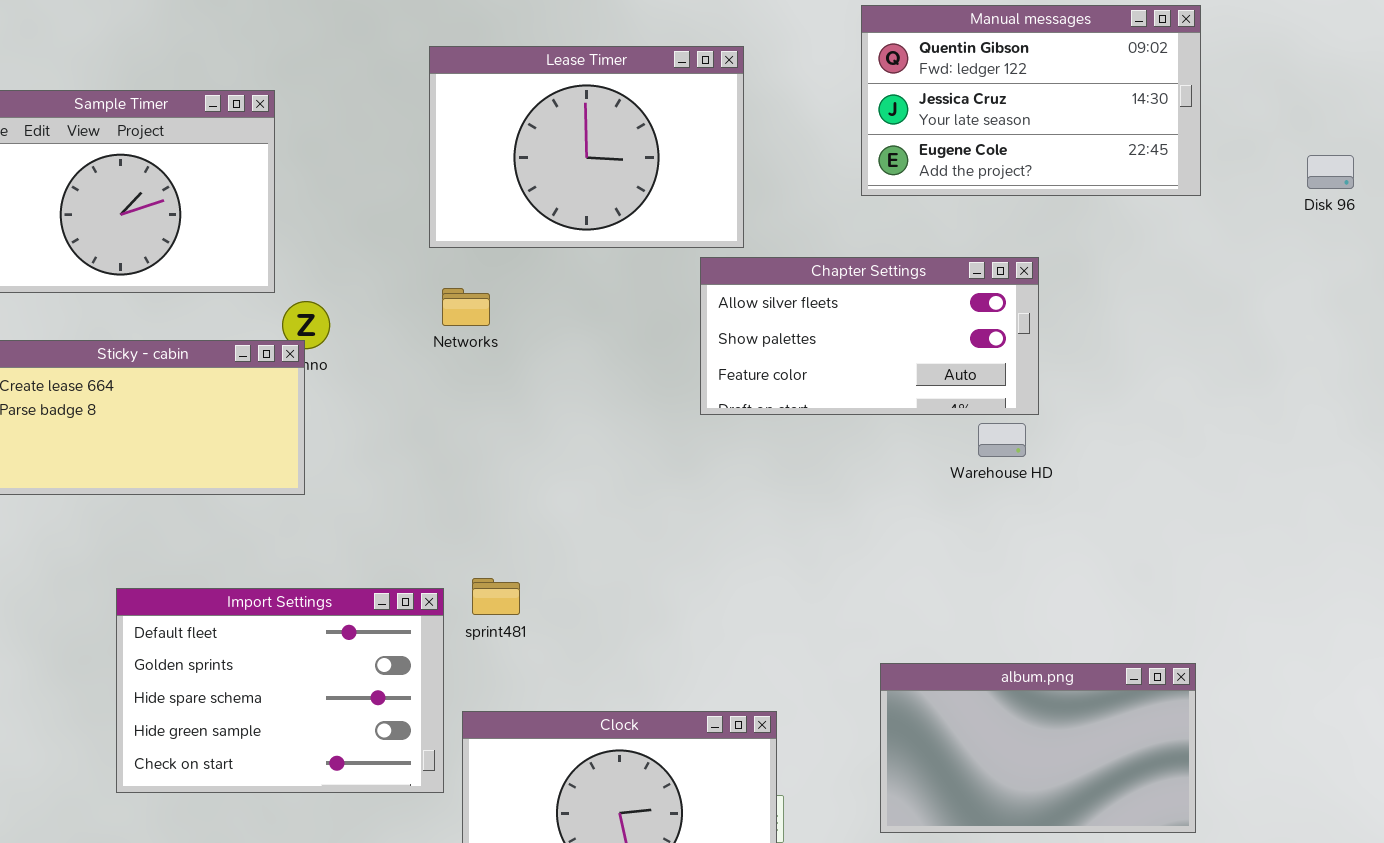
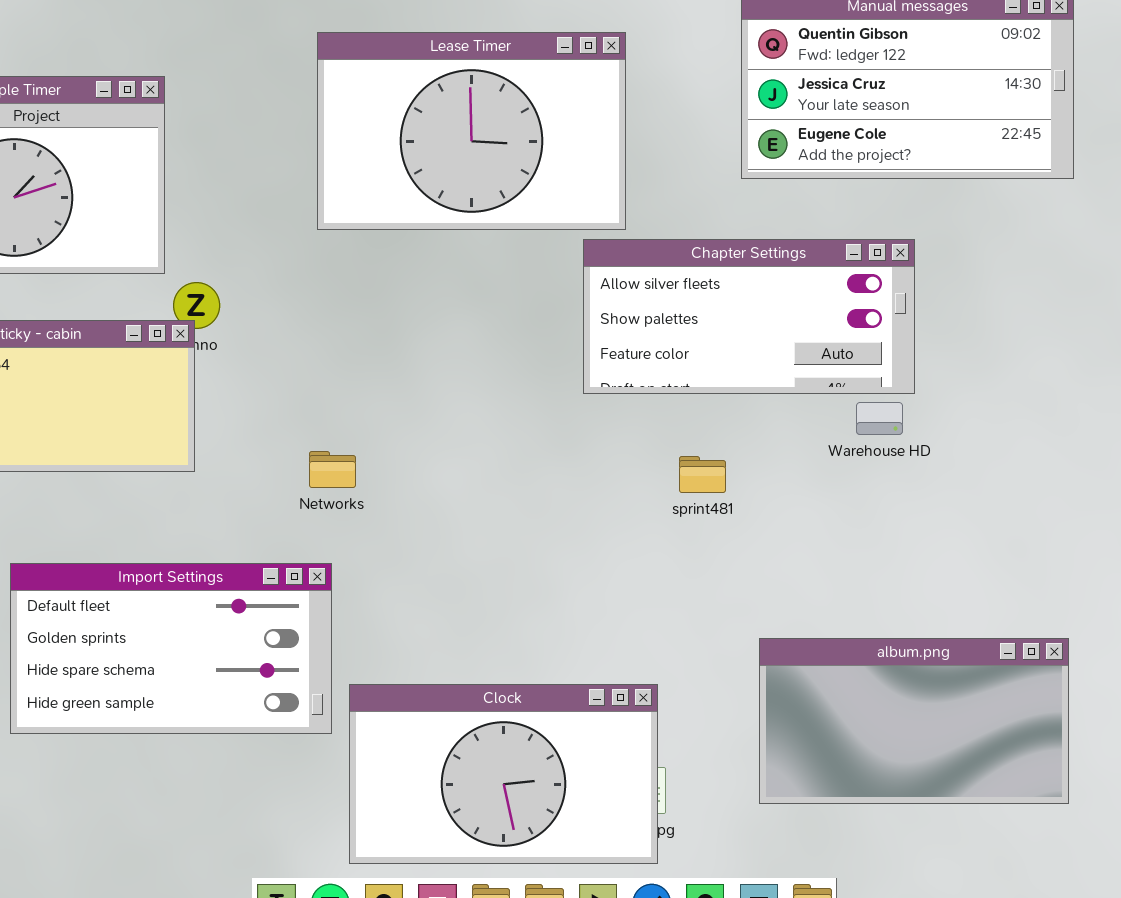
Networks: [442,288,490,326] -> [309,451,356,488], moved
sprint481: [472,578,520,615] -> [679,456,726,493], moved
Import Settings: [116,588,444,793] -> [10,563,332,734], resized

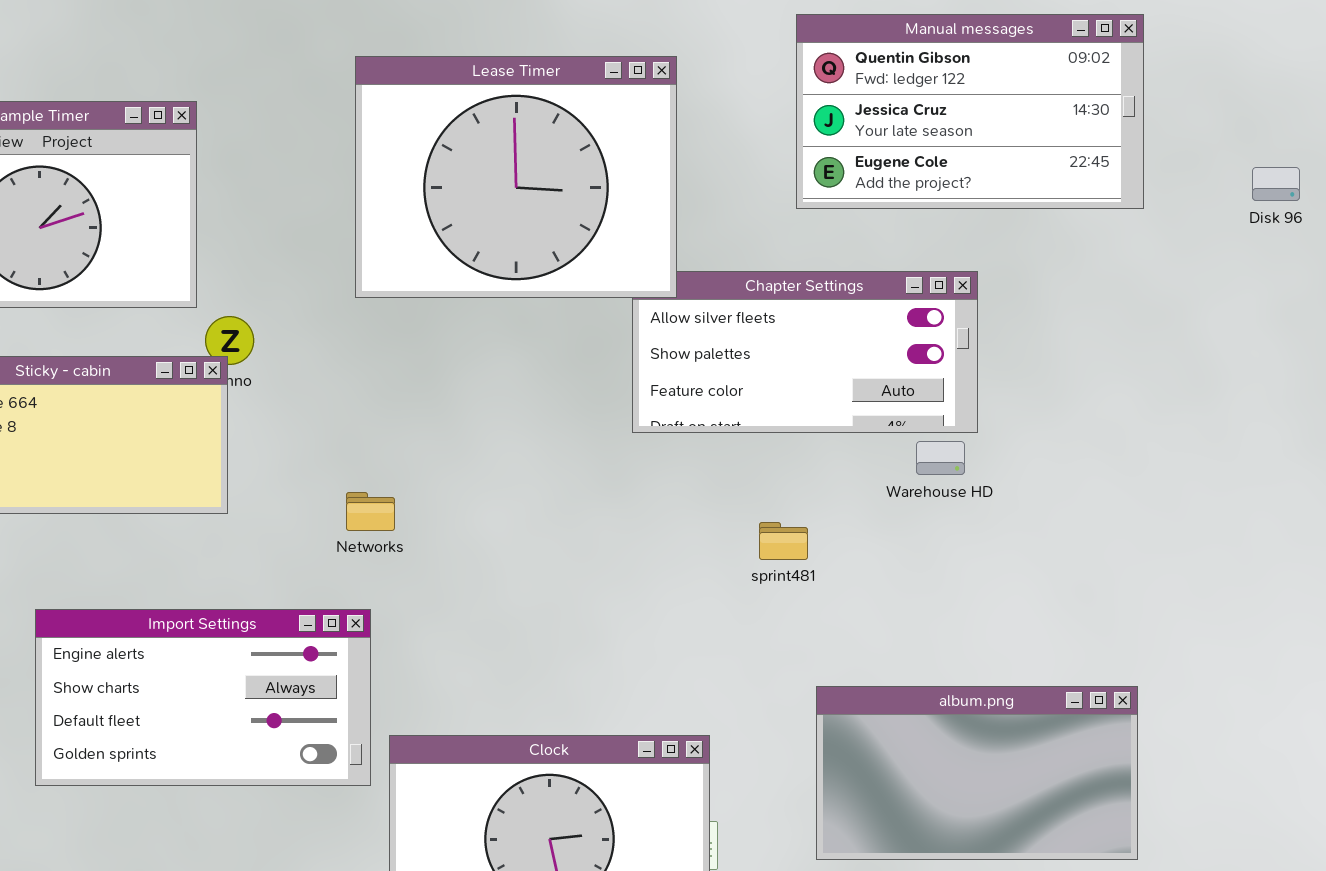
Lease Timer: [317,32,626,230] -> [355,56,677,298], resized
sprint481: [679,456,726,493] -> [759,522,808,560], moved
Import Settings: [10,563,332,734] -> [35,609,371,786], scrolled up 2 rows

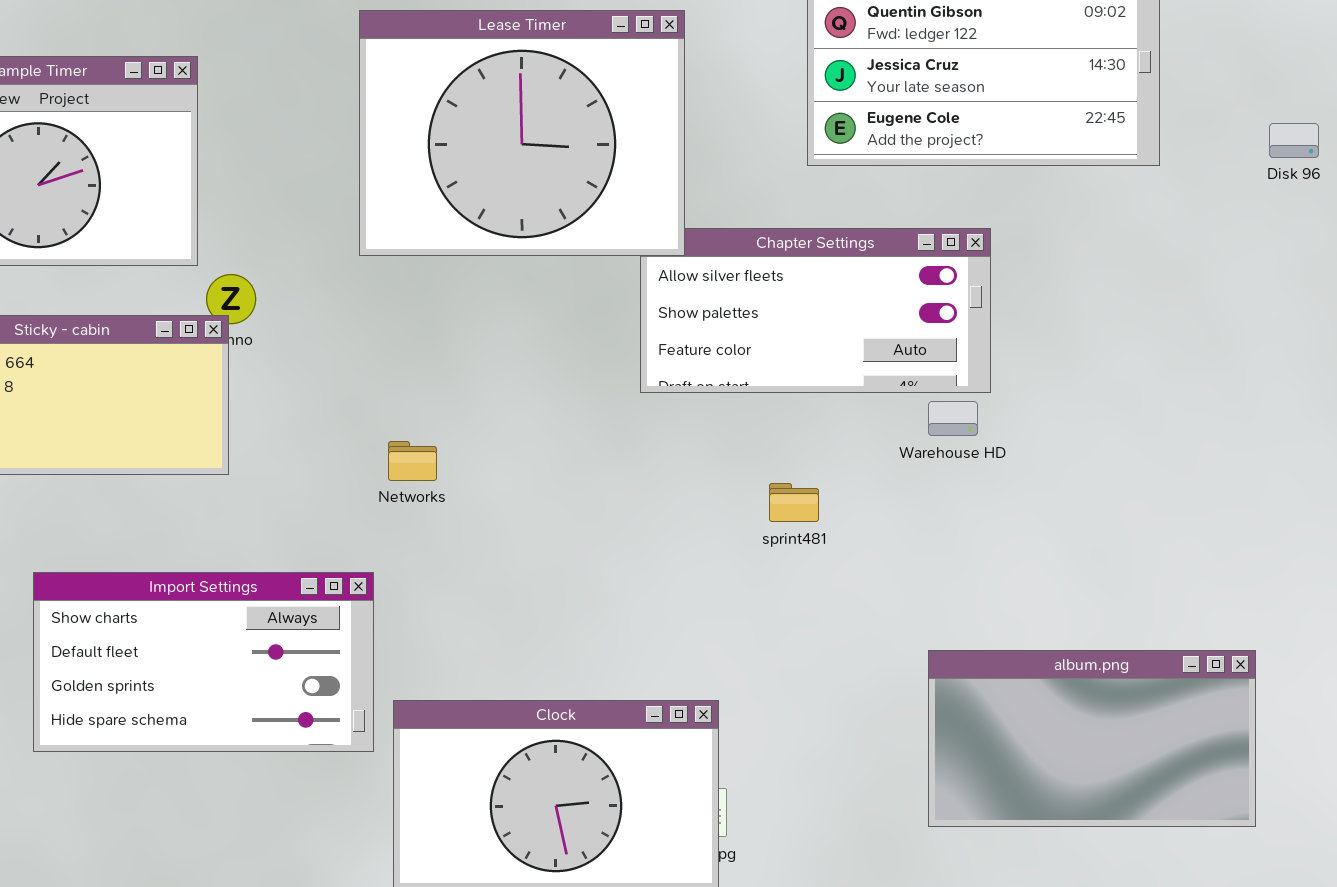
Networks: [346,492,395,531] -> [388,441,437,481], moved
Import Settings: [35,609,371,786] -> [33,572,374,752], scrolled down 1 row
album.png: [816,686,1138,860] -> [928,650,1256,827], moved

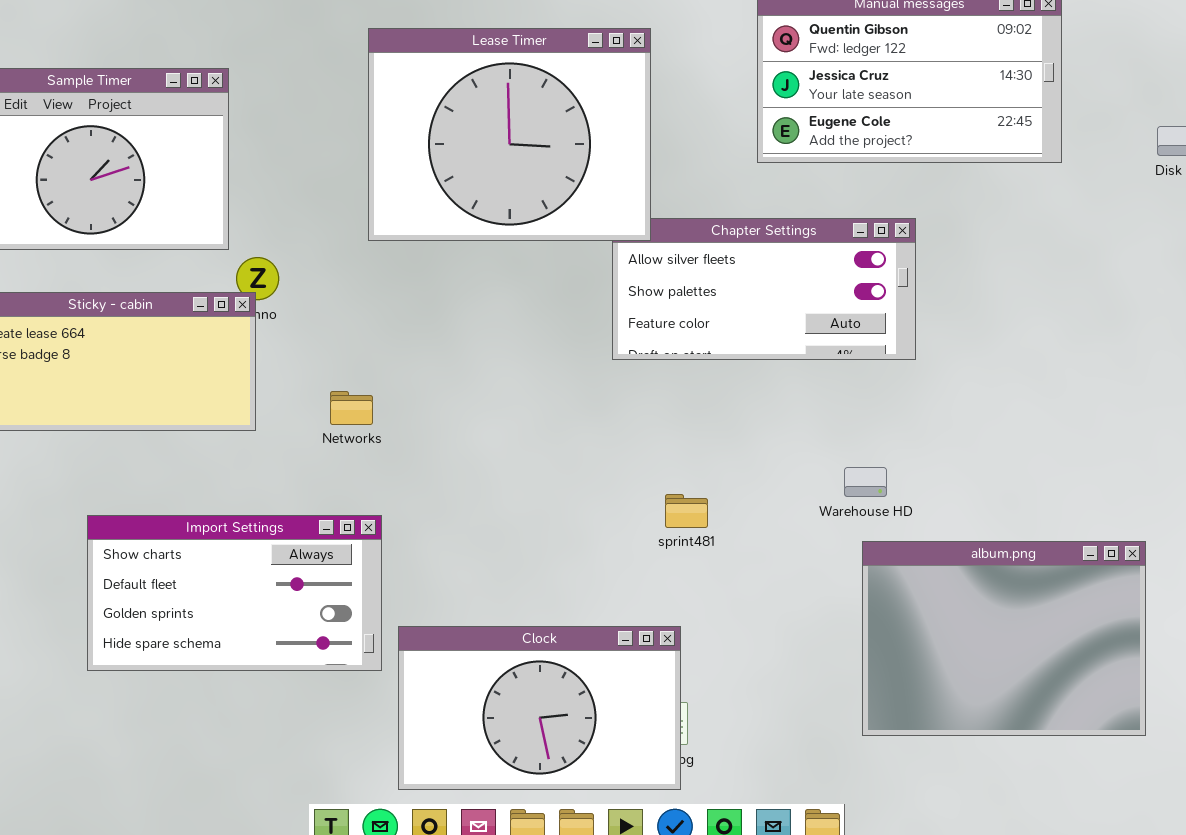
Warehouse HD: [928,401,978,436] -> [844,467,887,497], moved
Networks: [388,441,437,481] -> [330,391,373,425], moved
sprint481: [769,483,819,522] -> [665,494,708,528], moved
album.png: [928,650,1256,827] -> [862,541,1146,736], resized

